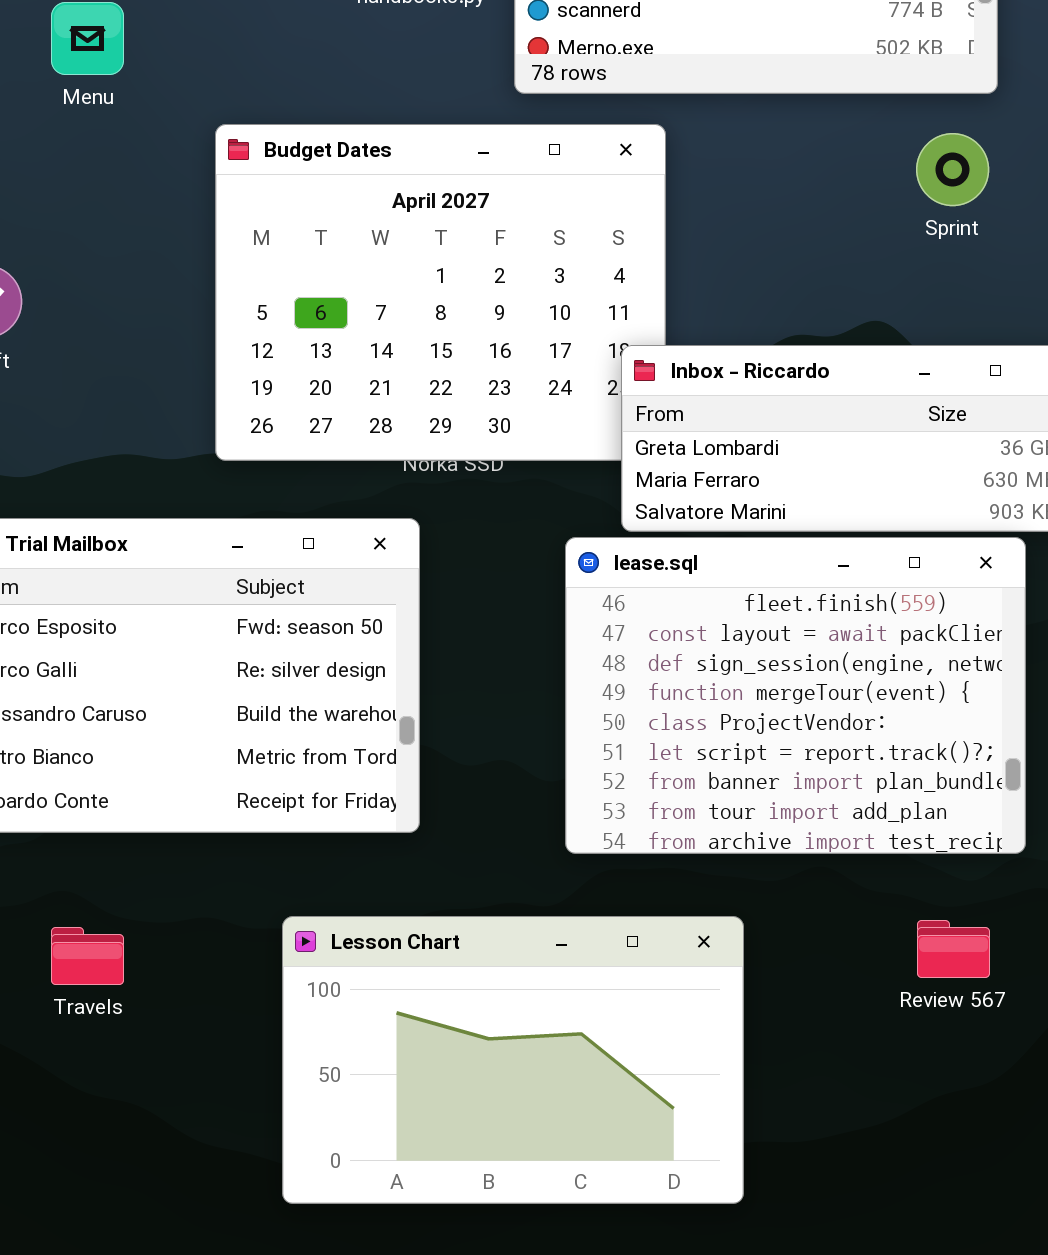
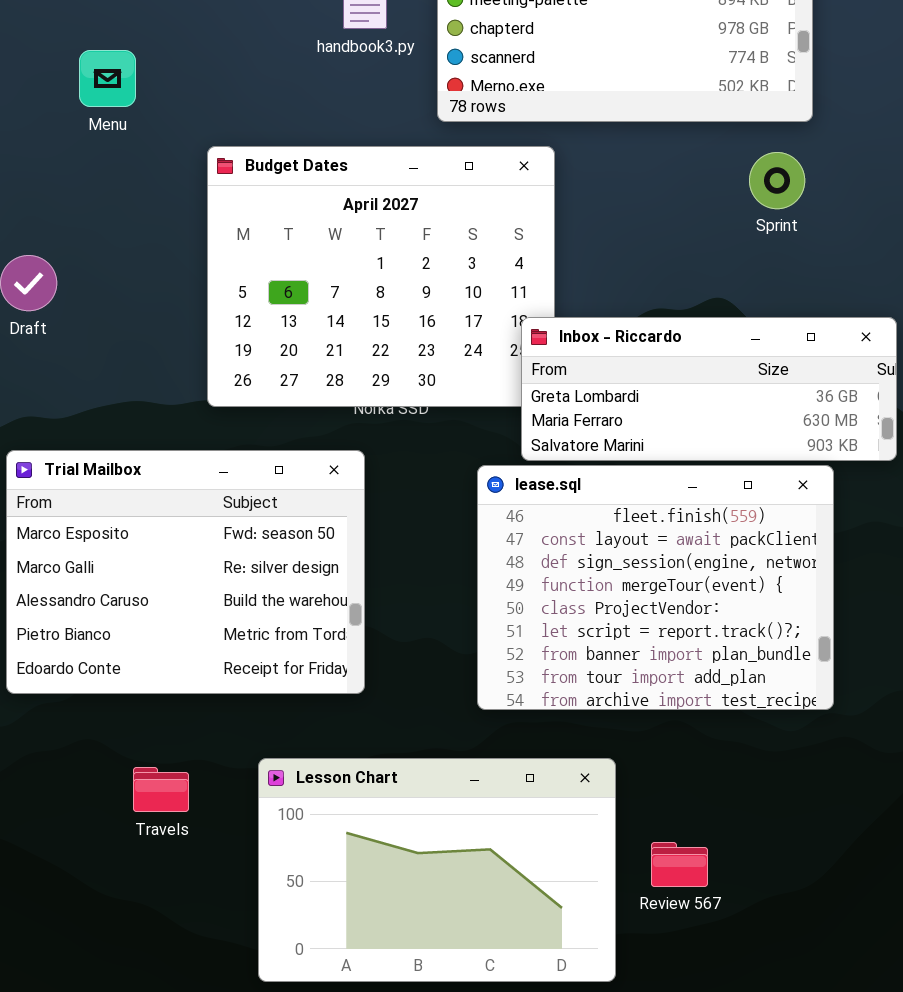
Review 567: [917,920,990,978] -> [651,842,708,887], moved
Travels: [51,927,124,985] -> [133,767,189,812], moved

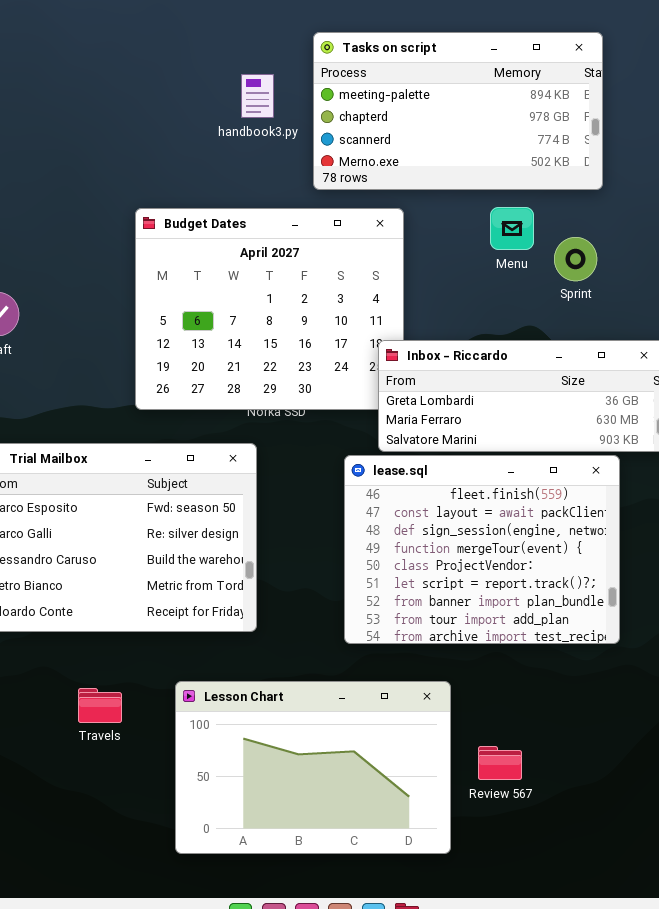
Menu: [79,50,136,107] -> [490,207,534,250], moved
Sprint: [749,152,805,209] -> [554,237,597,281], moved

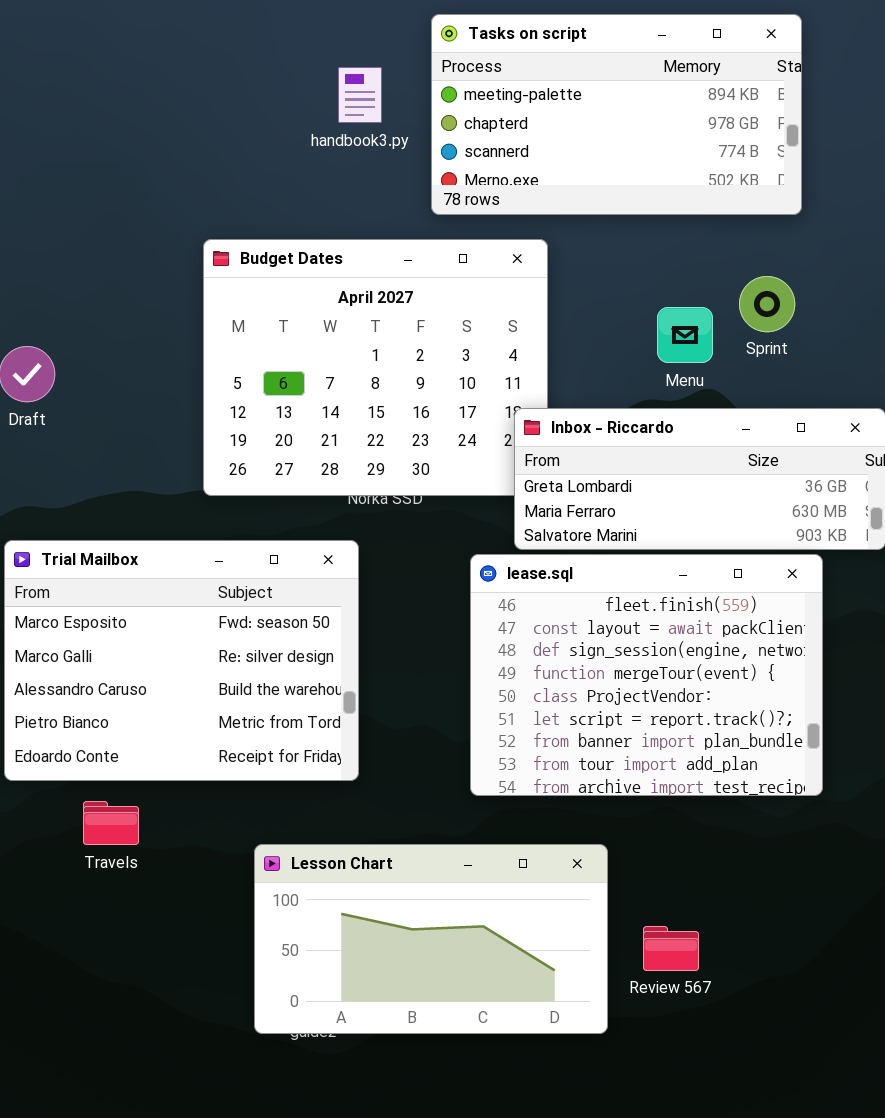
Menu: [490,207,534,250] -> [657,307,713,363], moved
Lesson Chart: [175,681,451,854] -> [254,844,608,1034], resized
Travels: [78,688,122,723] -> [83,801,139,845], moved

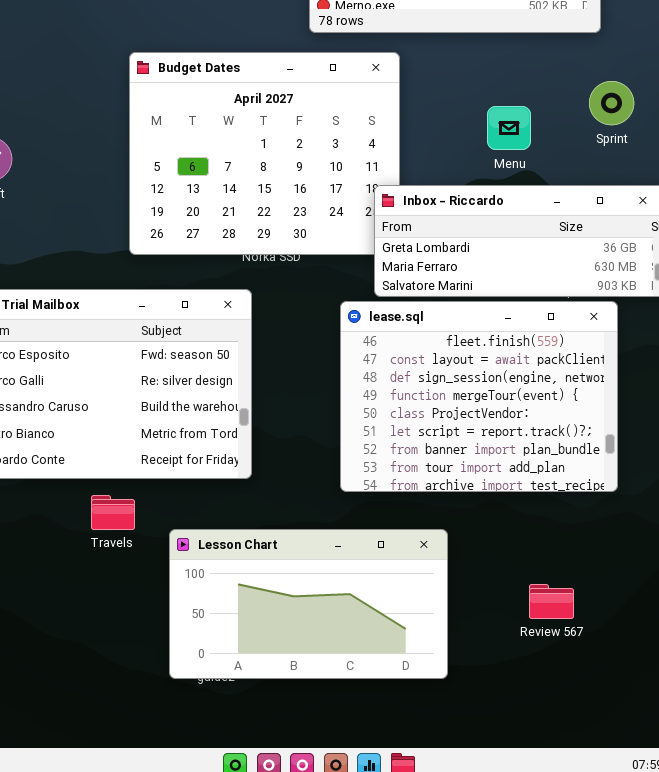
Sprint: [739,276,795,332] -> [589,81,634,125], moved
Travels: [83,801,139,845] -> [91,495,135,530], moved
Review 567: [643,926,699,971] -> [529,584,574,619], moved

